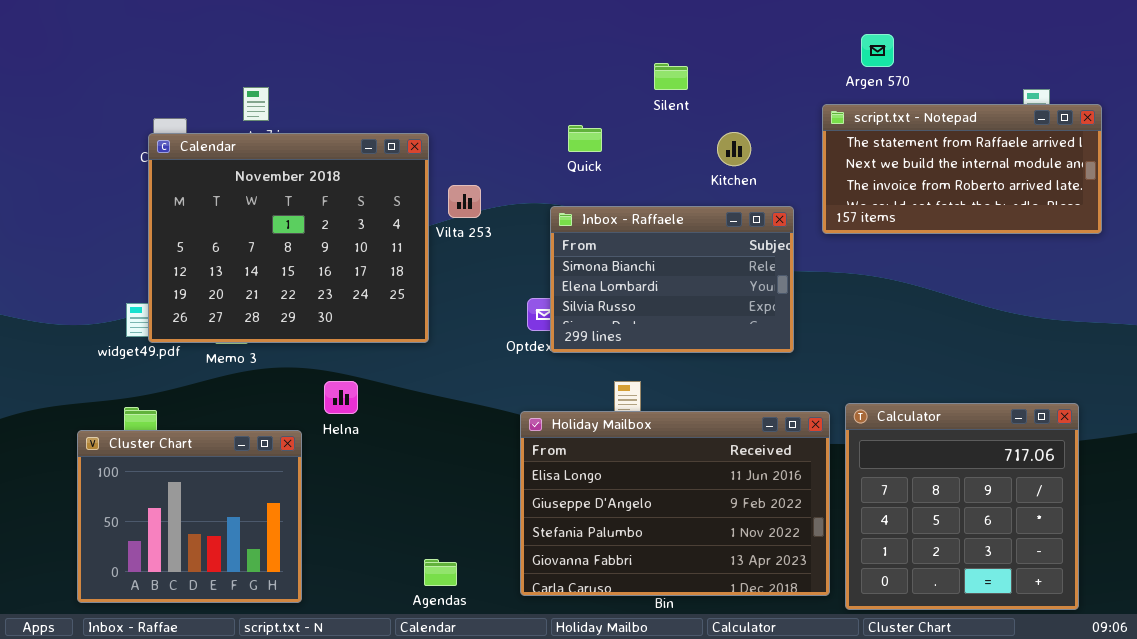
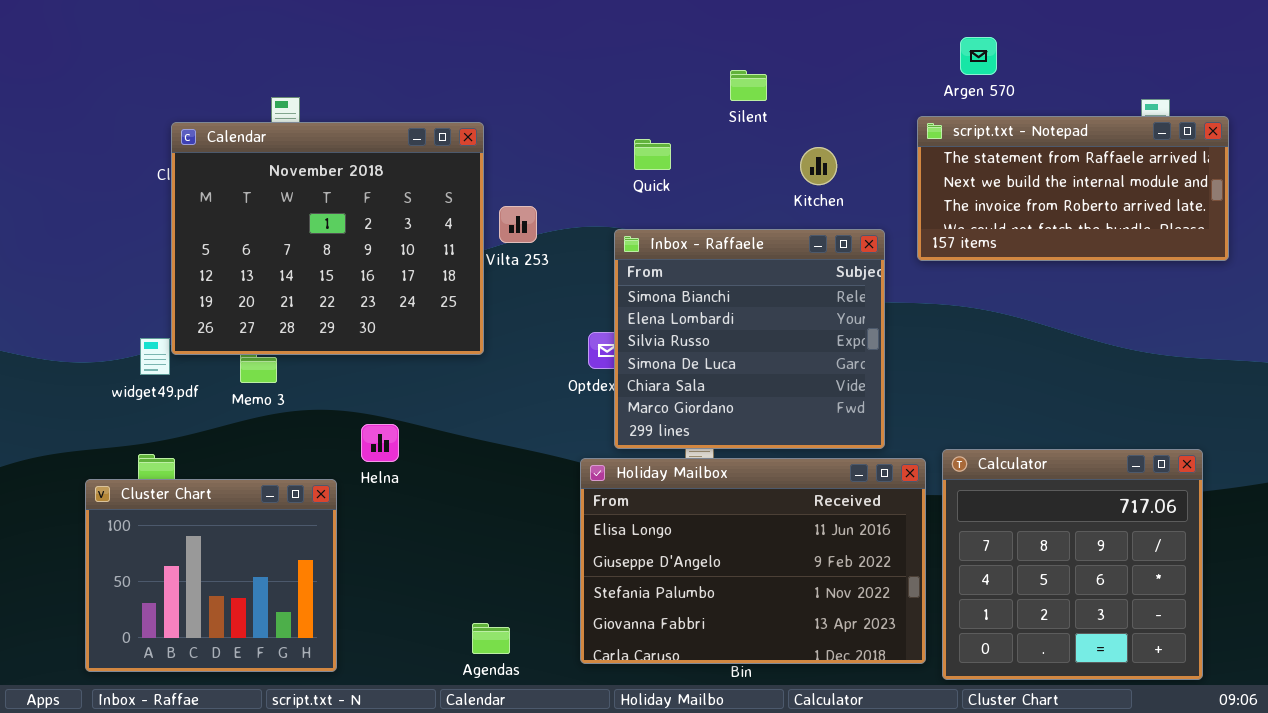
Calendar: [148,133,429,343] -> [171,122,484,355], moved
Inbox - Raffaele: [550,206,794,353] -> [614,229,885,449], resized

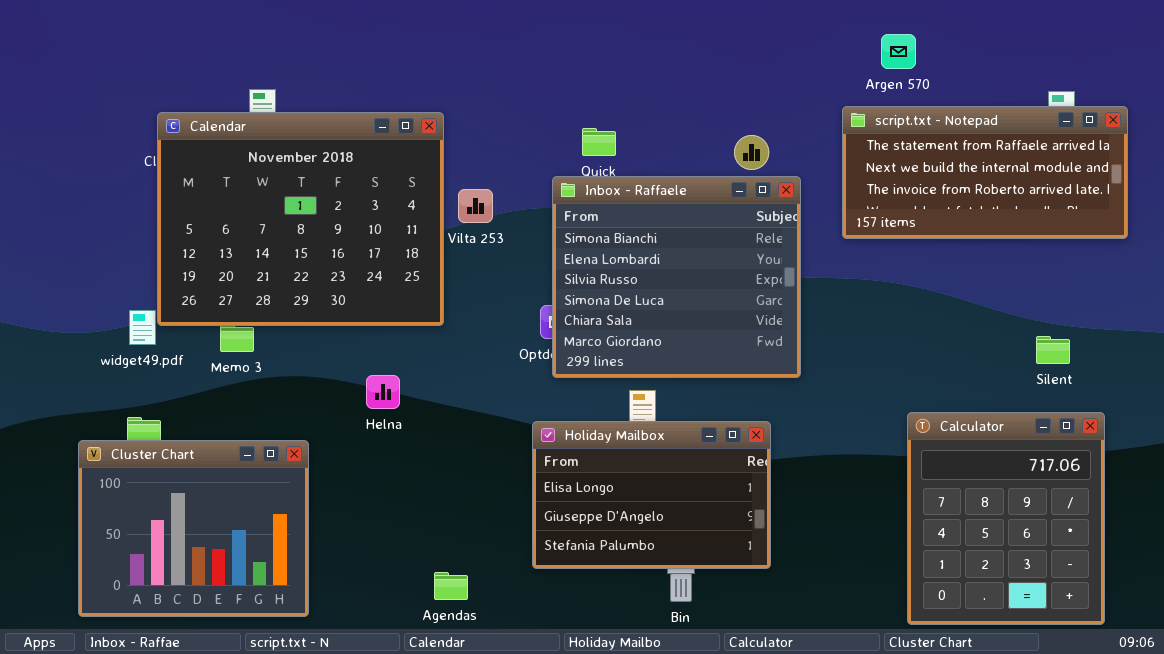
Silent: [730,70,767,101] -> [1036,336,1070,364], moved
Inbox - Raffaele: [614,229,885,449] -> [552,176,801,378], moved
Helna: [361,424,399,462] -> [366,375,400,409], moved
Calculator: [942,449,1203,680] -> [907,412,1105,625], resized
Holiday Mailbox: [580,458,926,664] -> [532,421,771,569], resized

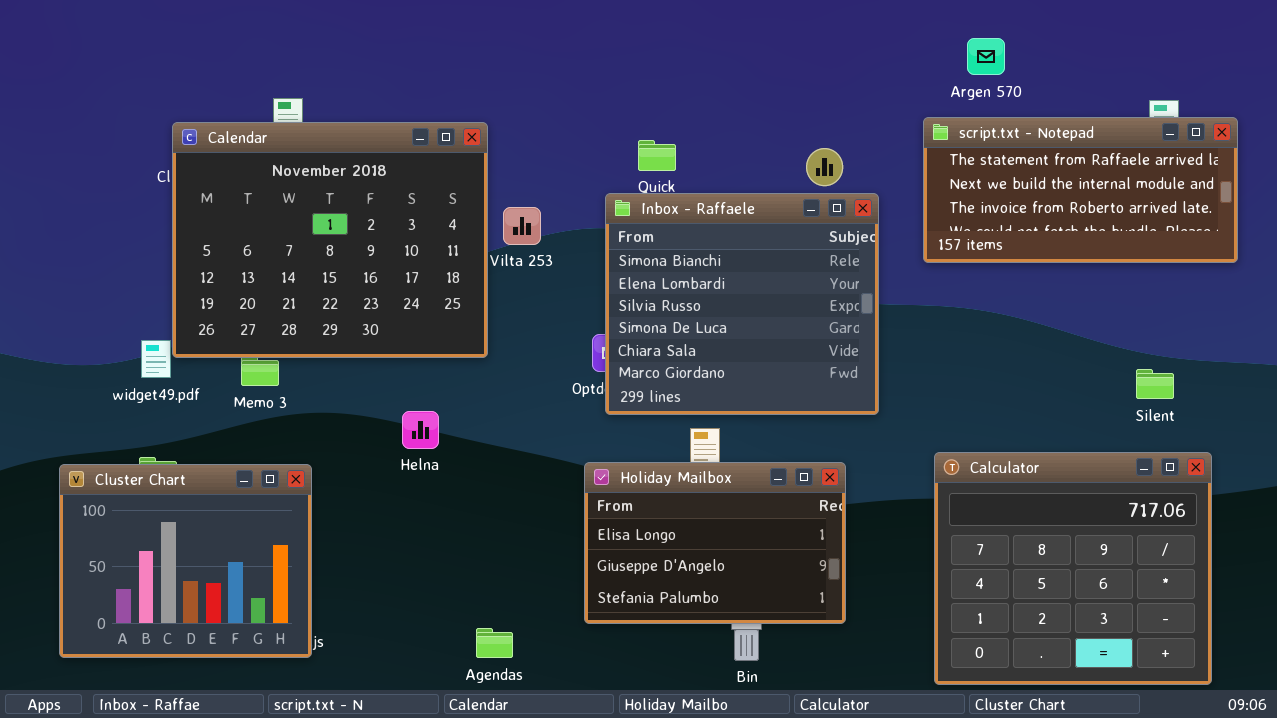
Calculator: [907,412,1105,625] -> [934,452,1212,685], resized
Cluster Chart: [78,440,309,617] -> [59,464,312,658], moved

